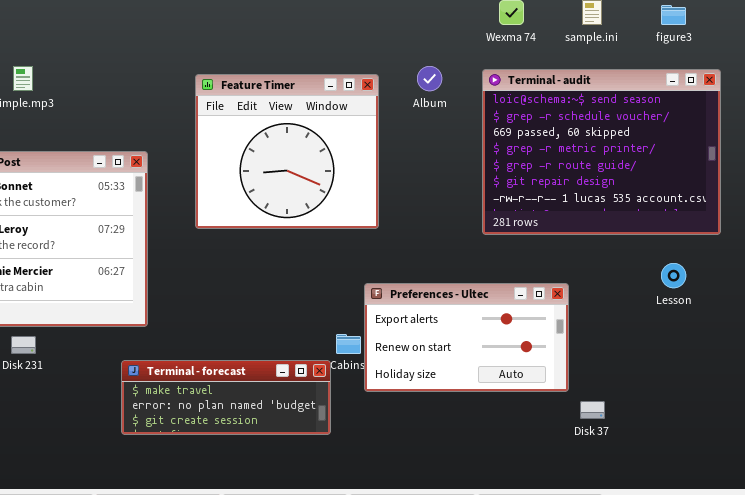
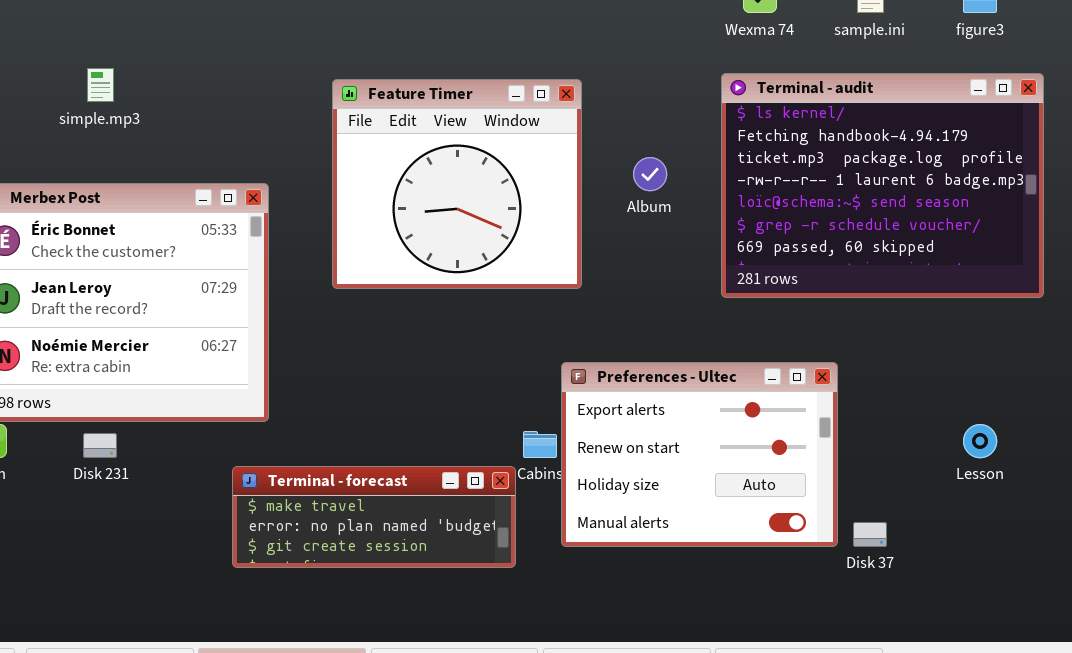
Album: [417,66,442,91] -> [633,157,667,191], moved
Terminal - audit: [482,69,721,235] -> [721,73,1044,298], scrolled up 4 rows
Lesson: [661,263,686,288] -> [963,424,997,458], moved
Preferences - Ultec: [364,283,569,392] -> [561,362,838,547], resized

